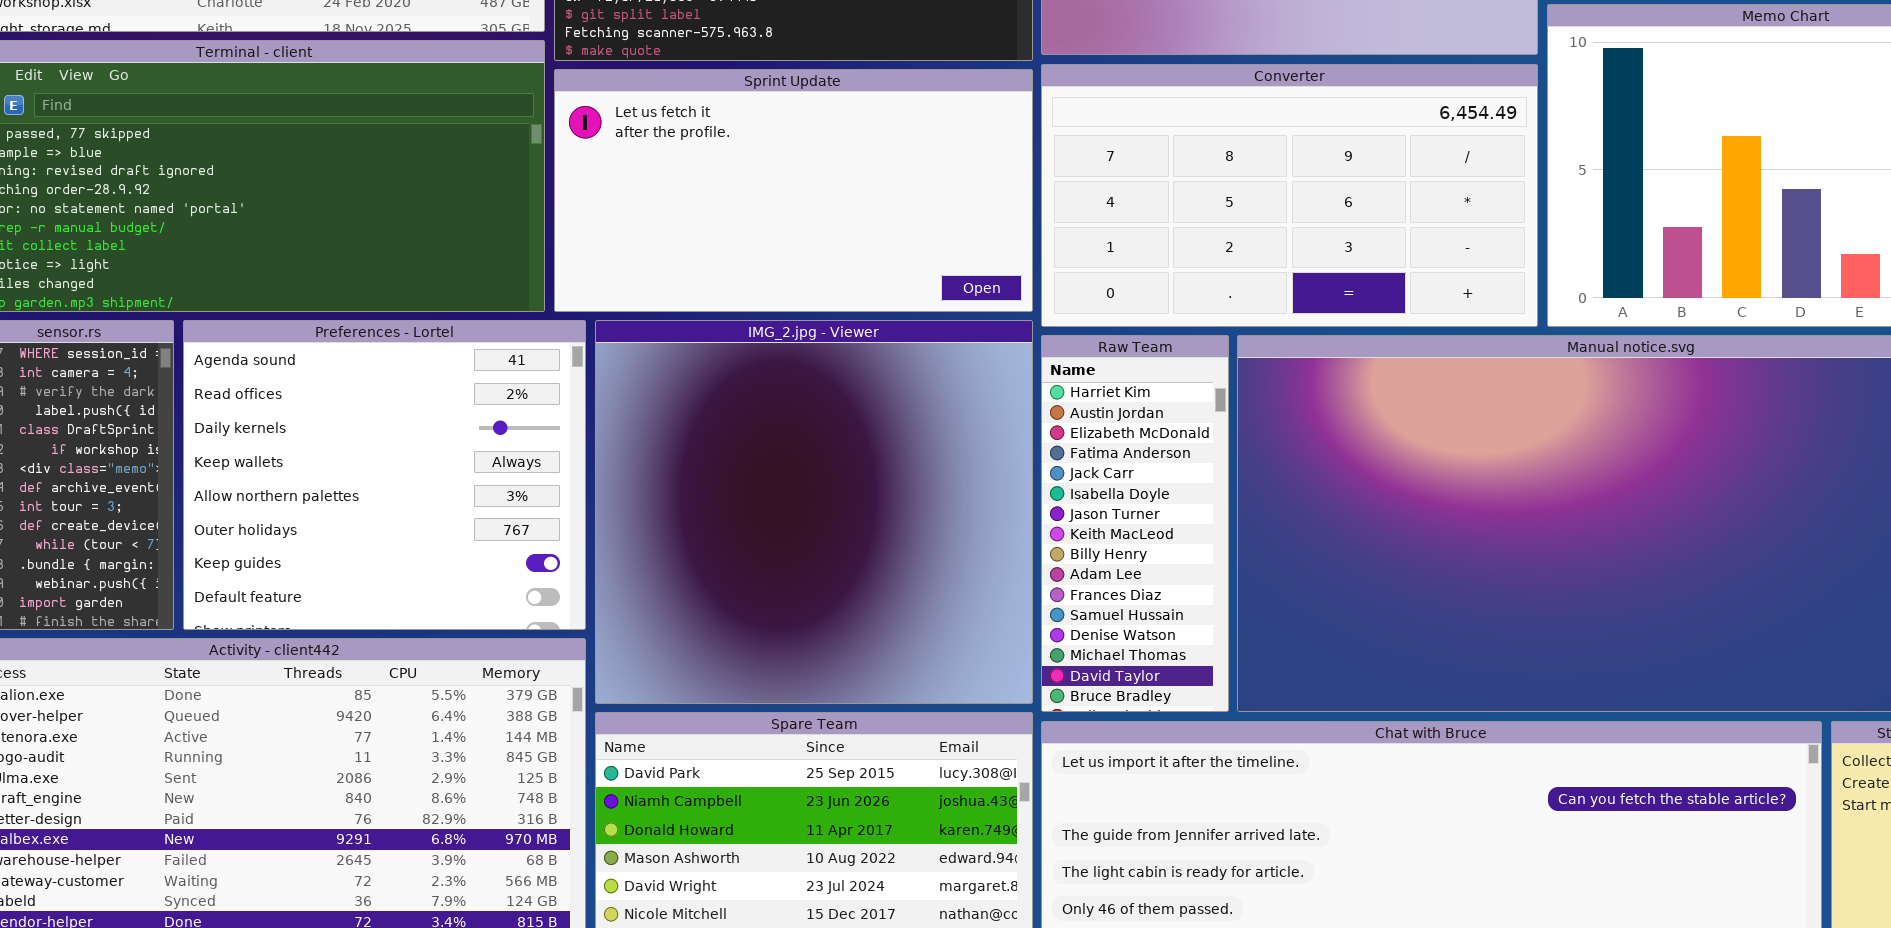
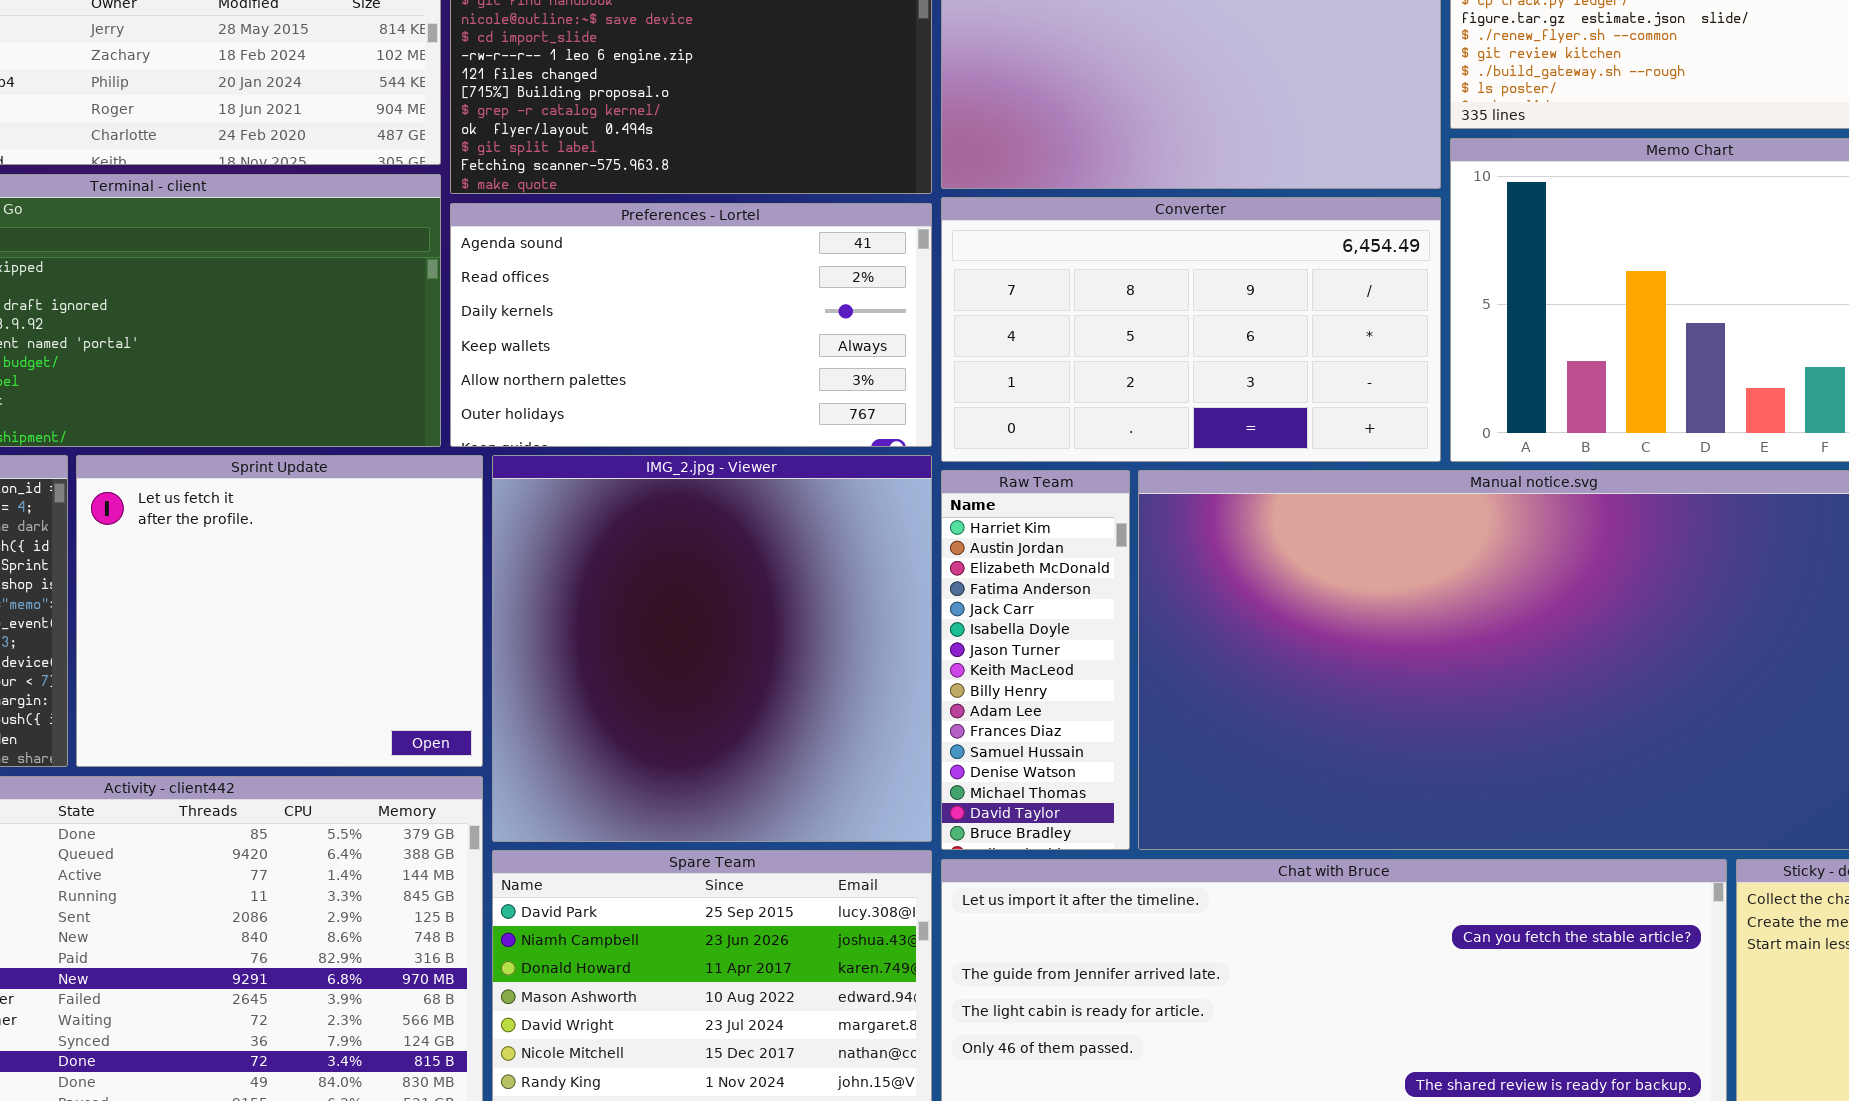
Sprint Update: [554,69,1033,312] -> [76,455,483,767], moved, resized
Preferences - Lortel: [183,320,586,630] -> [450,203,932,447], moved, resized

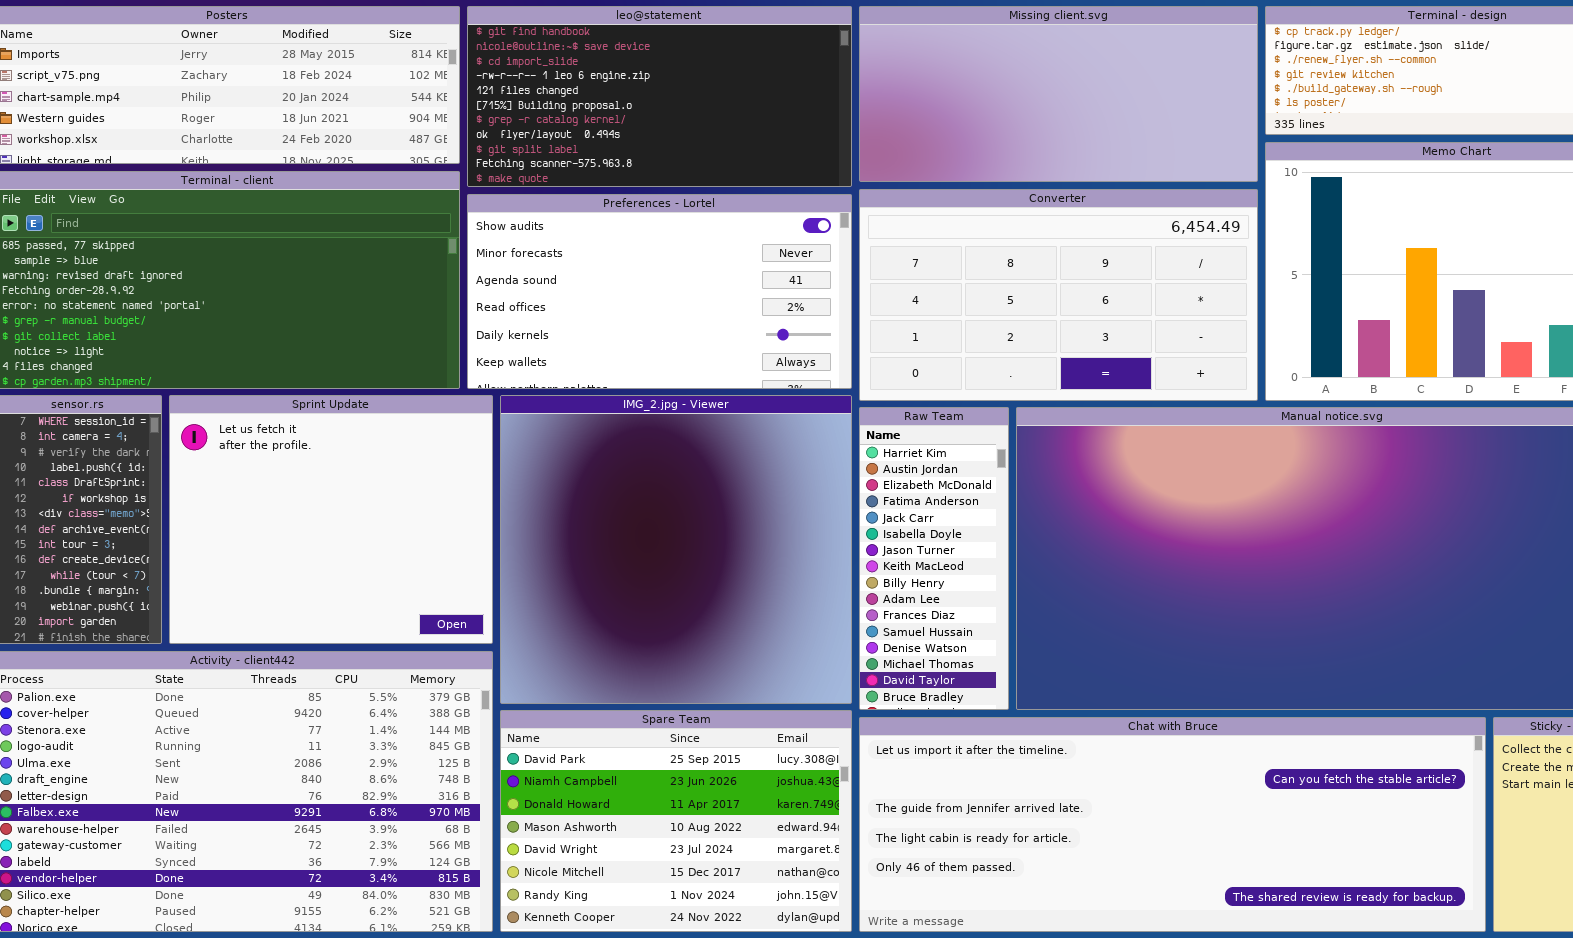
Preferences - Lortel: [450,203,932,447] -> [467,194,852,389], scrolled up 2 rows

